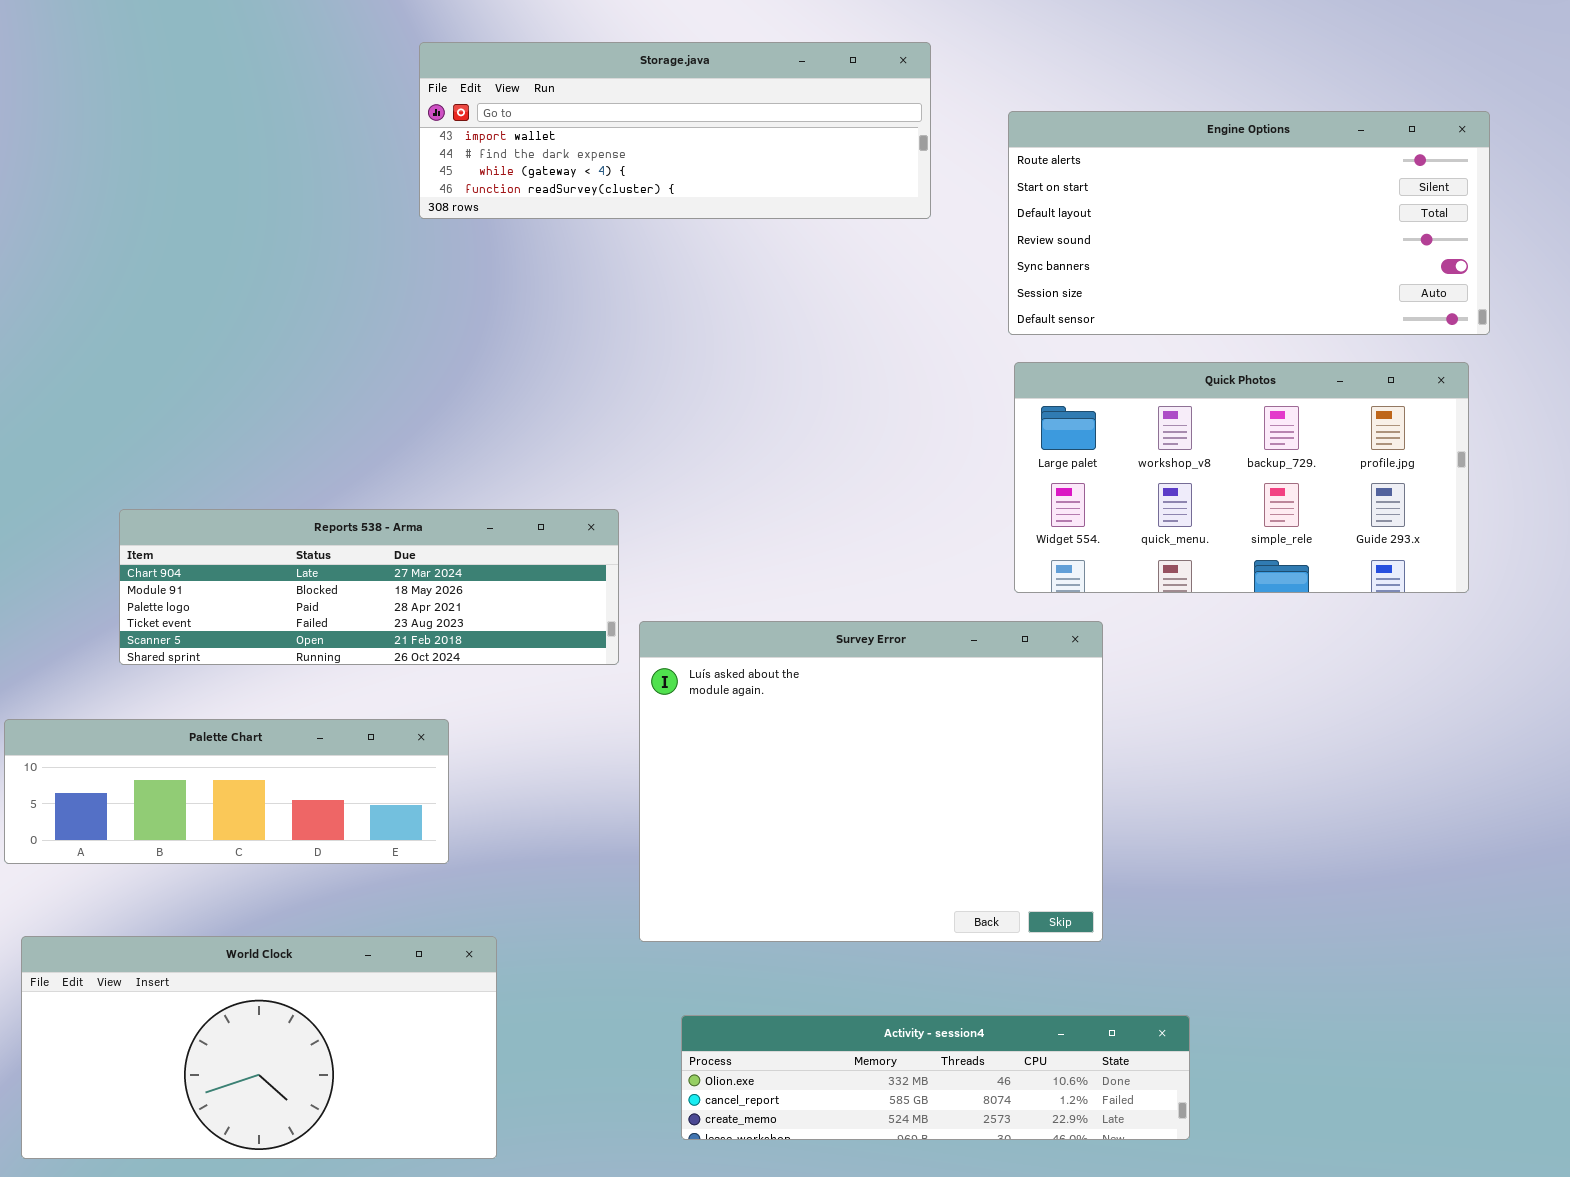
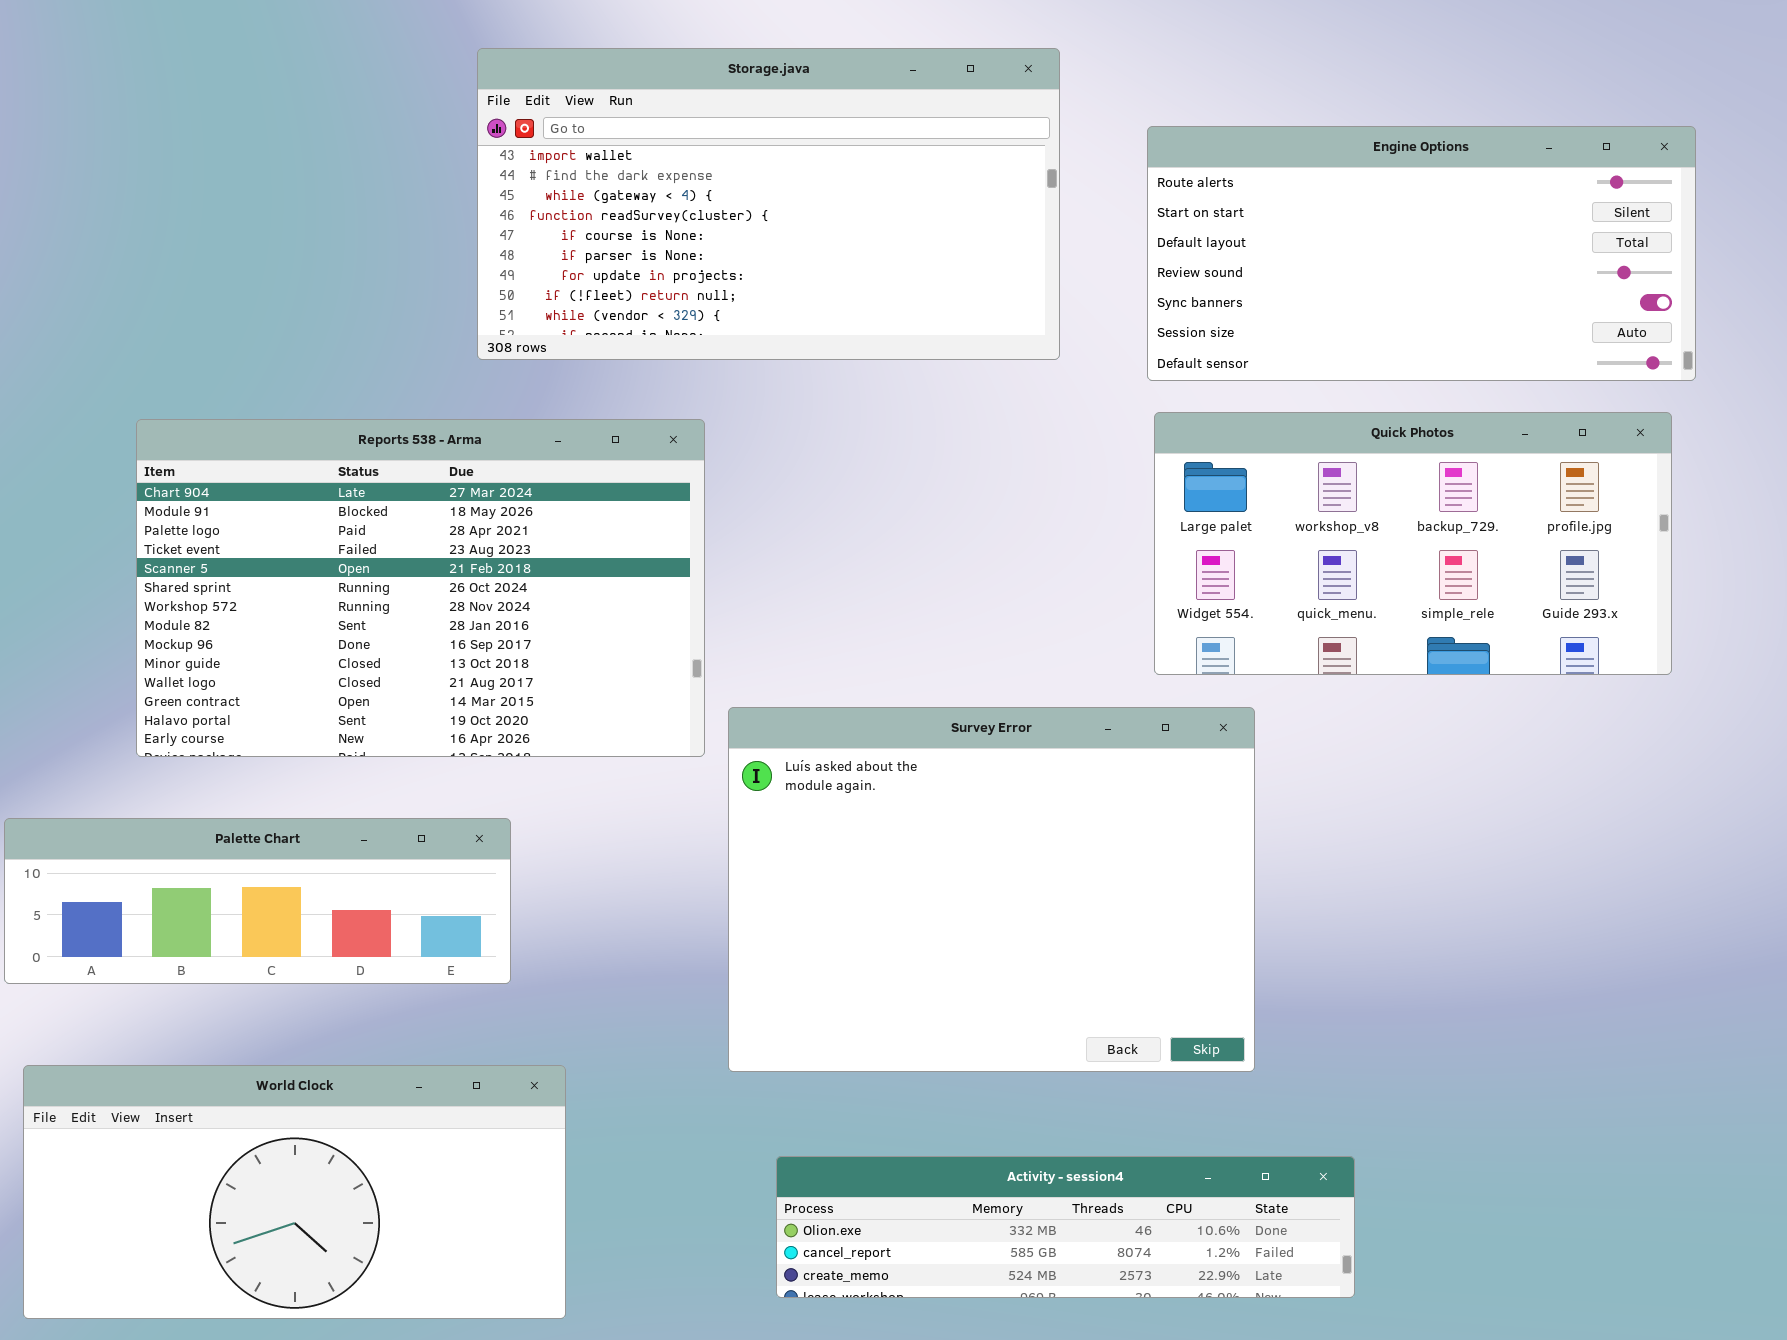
Storage.java: [419,42,931,219] -> [477,48,1060,360], resized
Reports 538 - Arma: [119,509,619,665] -> [136,419,705,757], resized

